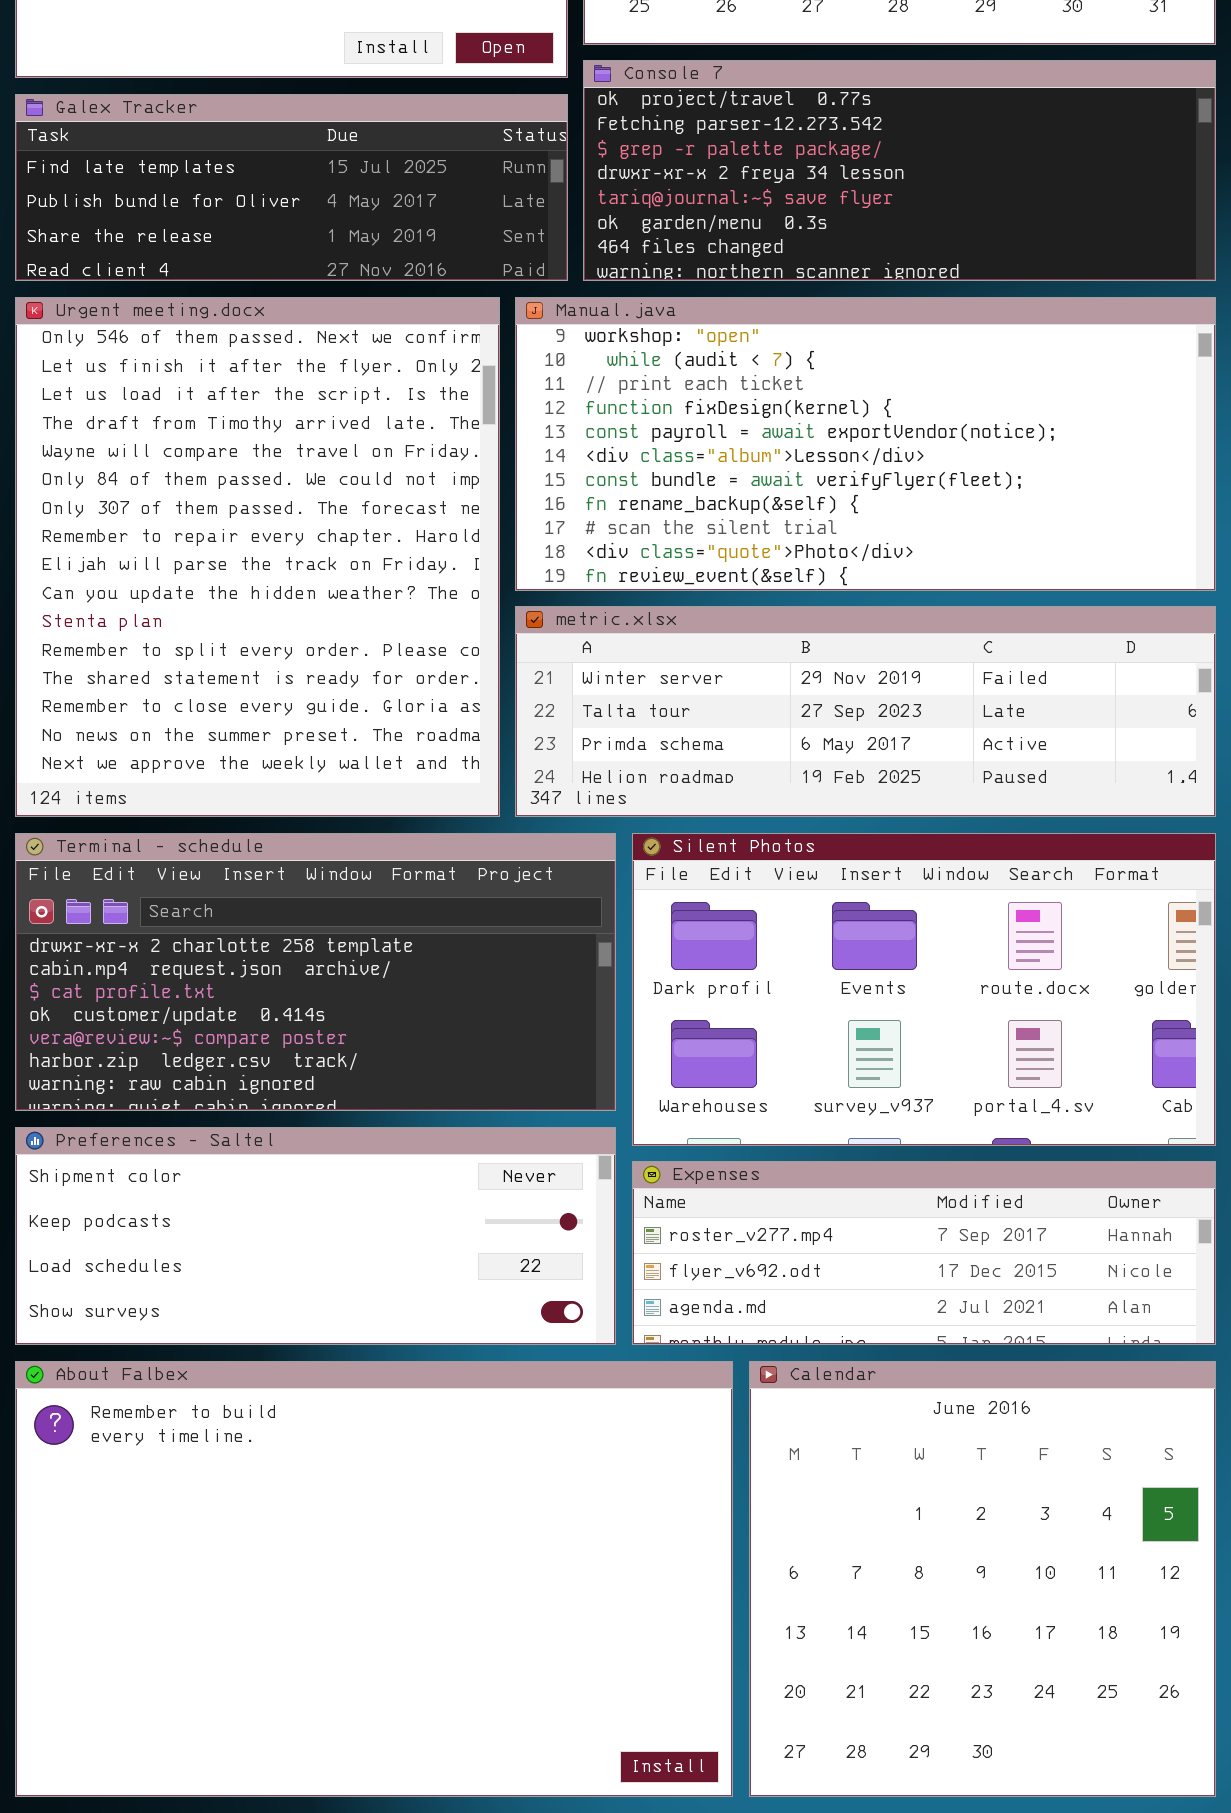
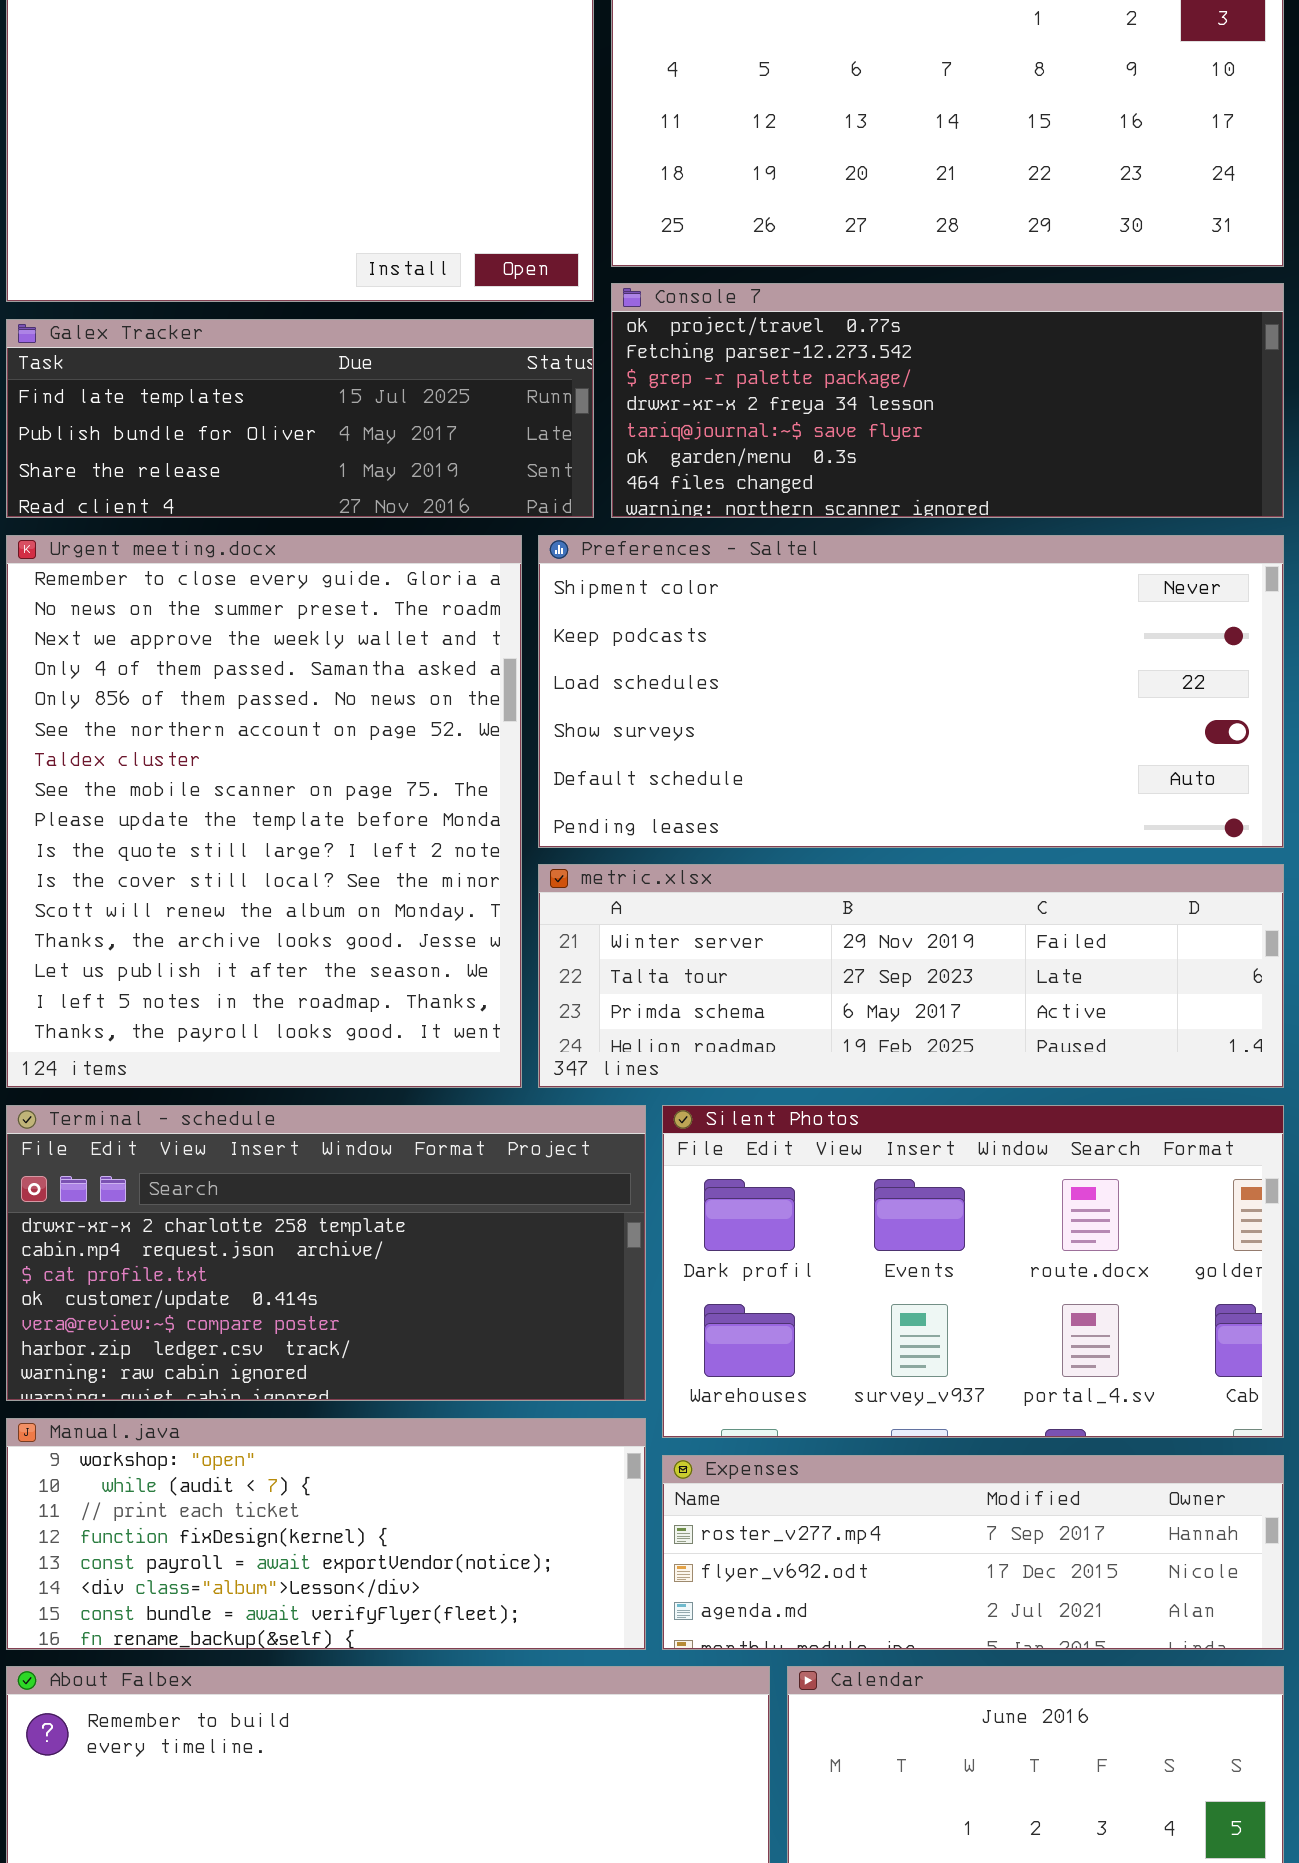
Urgent meeting.docx: [15,297,500,817] -> [6,535,522,1088], scrolled down 13 rows
Manual.java: [515,297,1216,591] -> [6,1418,646,1650], moved, resized
Preferences - Saltel: [15,1127,616,1345] -> [538,535,1284,848], moved, resized

